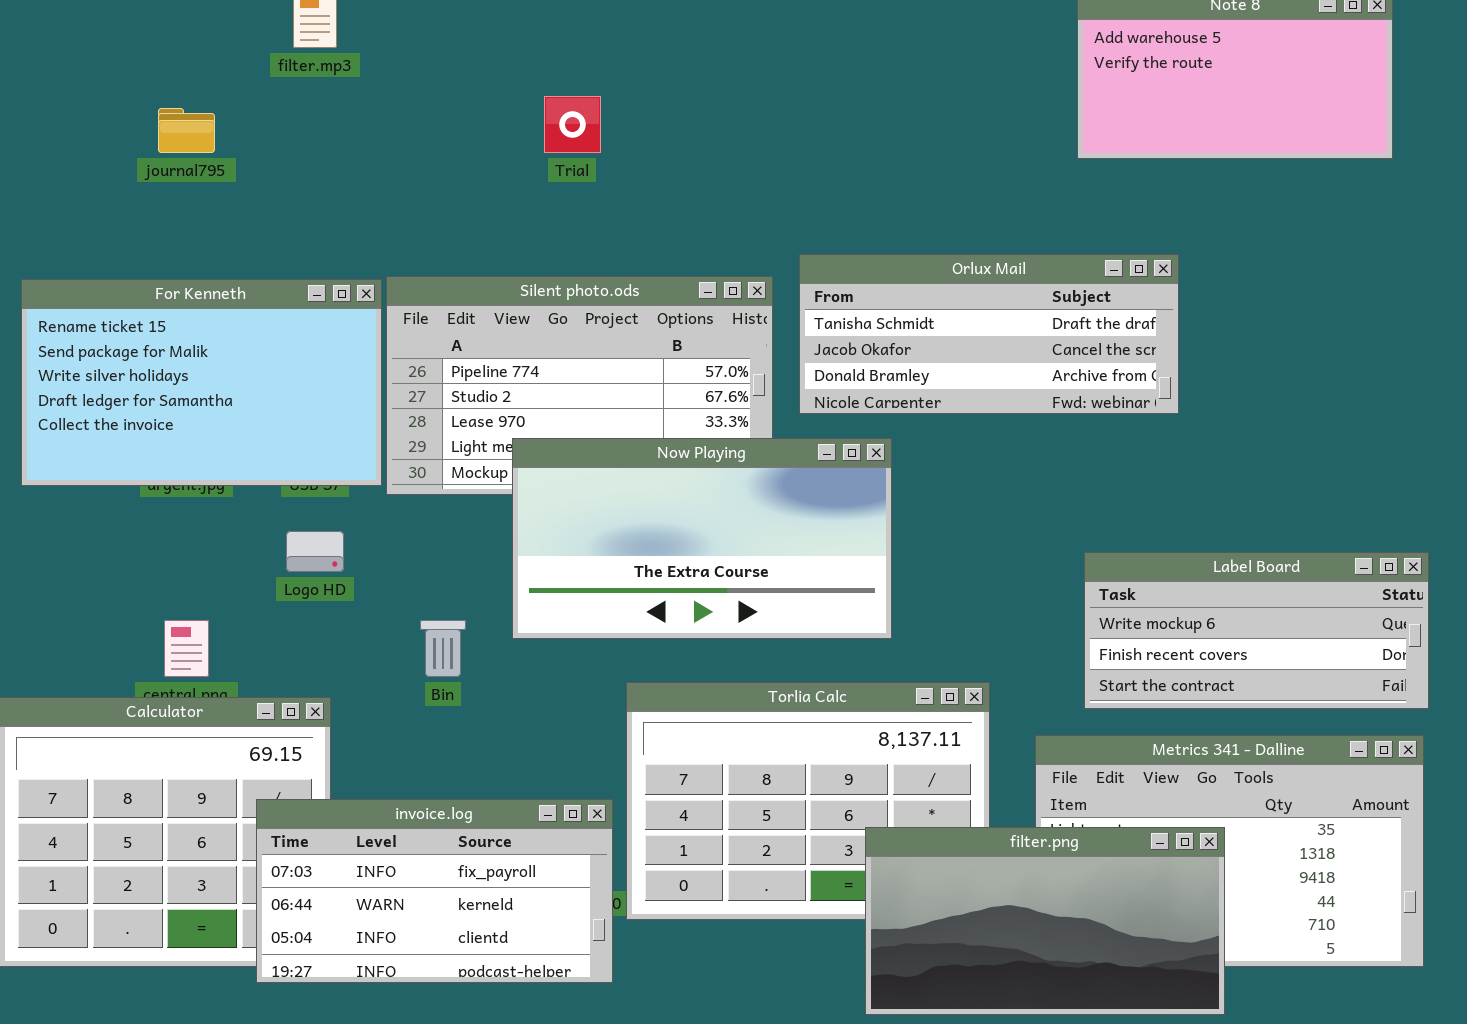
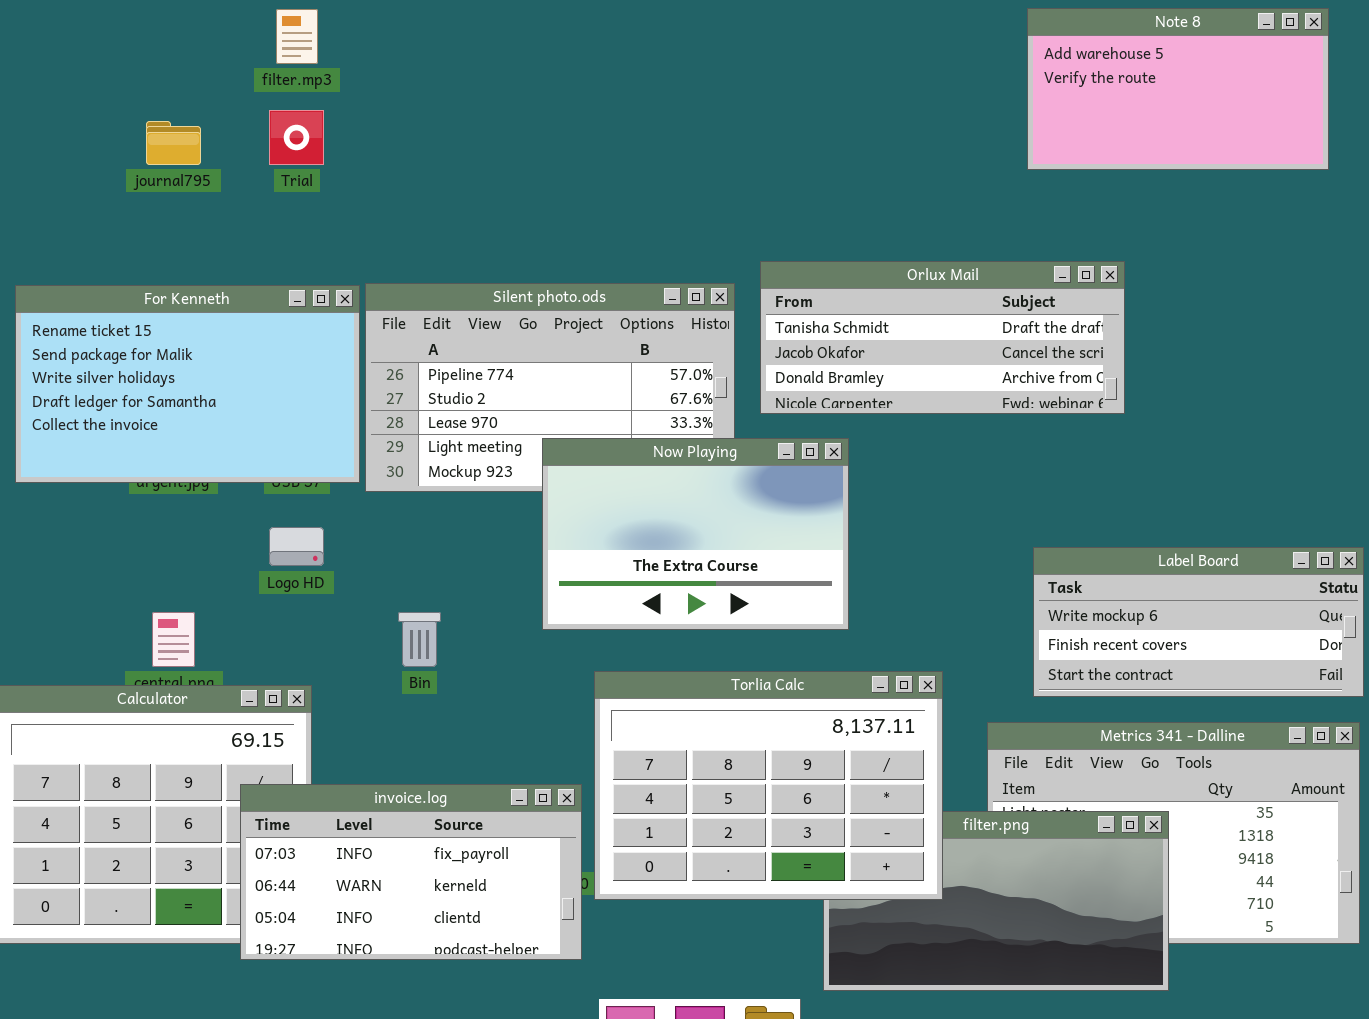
Trial: [544,96,601,153] -> [269,110,324,165], moved
Now Playing: [512,438,892,639] -> [542,438,849,630], resized
Torlia Calc: [626,682,990,920] -> [594,671,943,900], raised

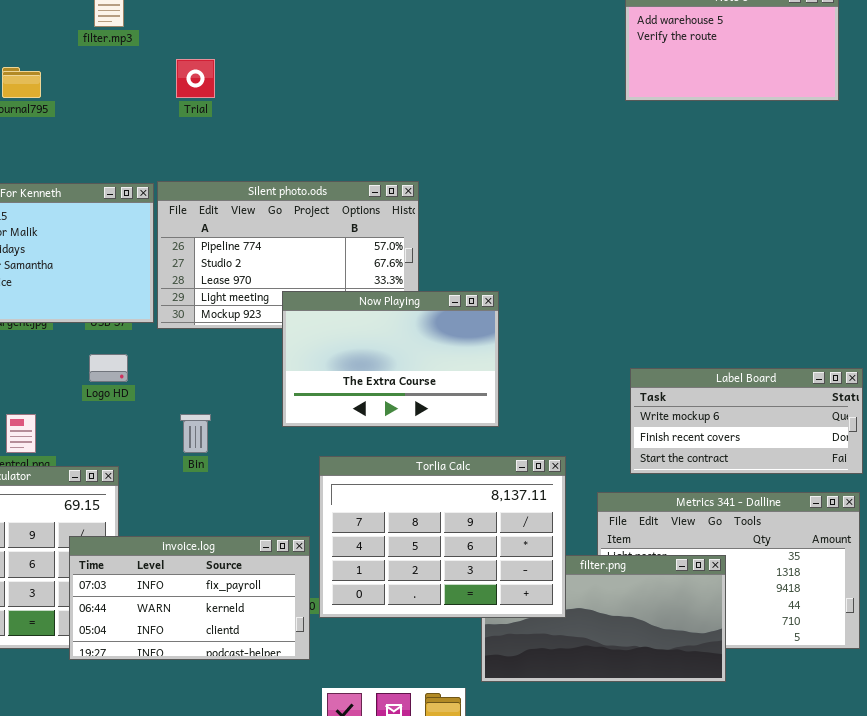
Trial: [269,110,324,165] -> [176,59,215,98], moved
Orlux Mail: [760,261,1125,414] -> none, closed

